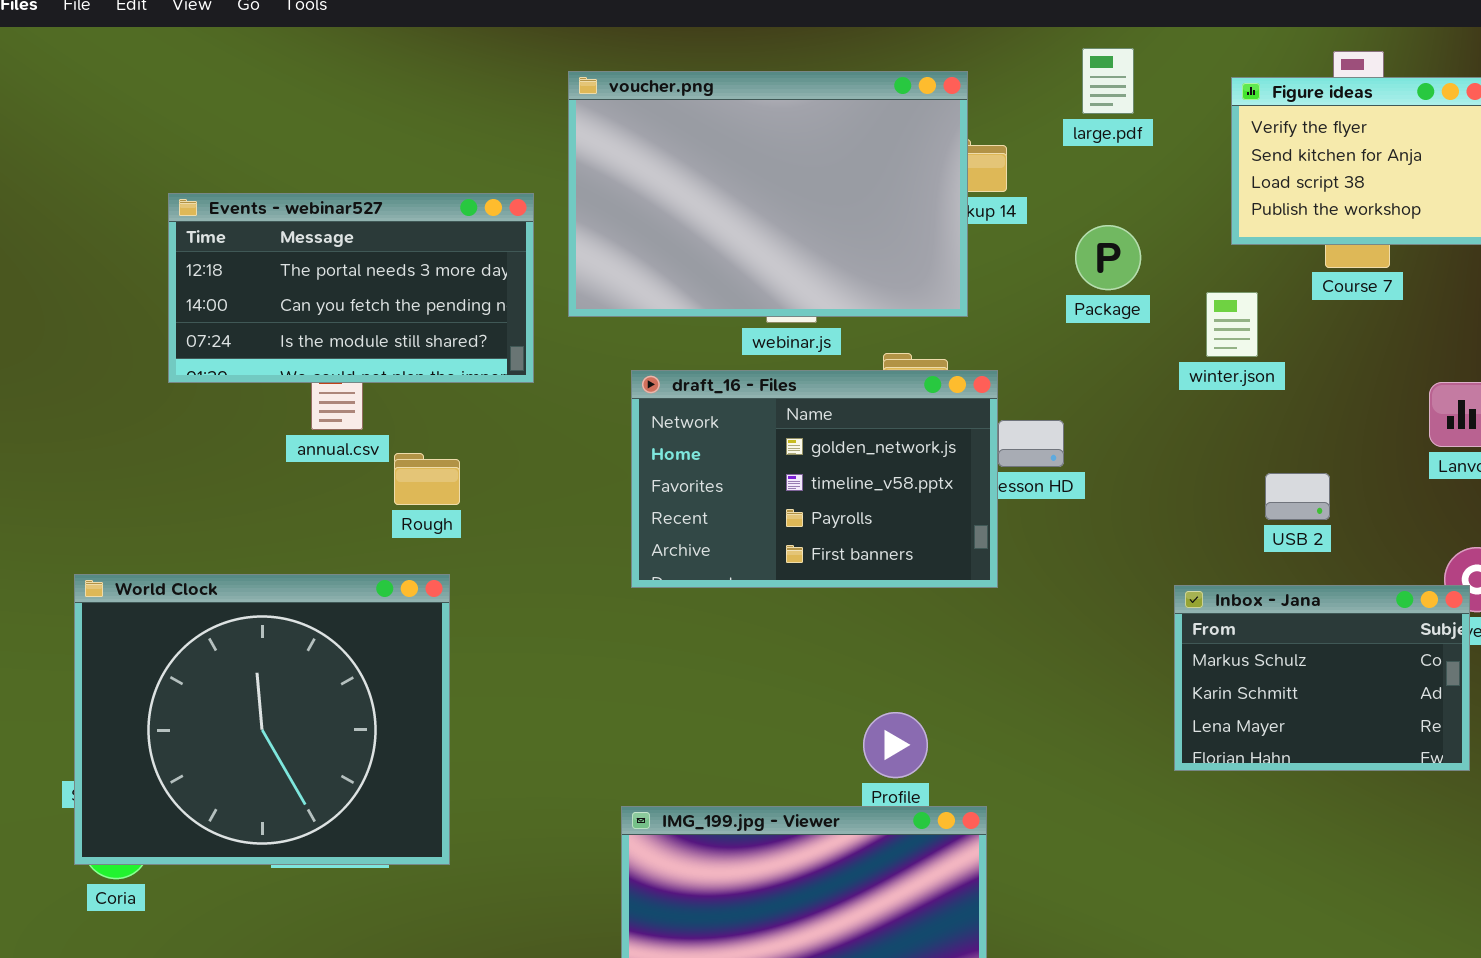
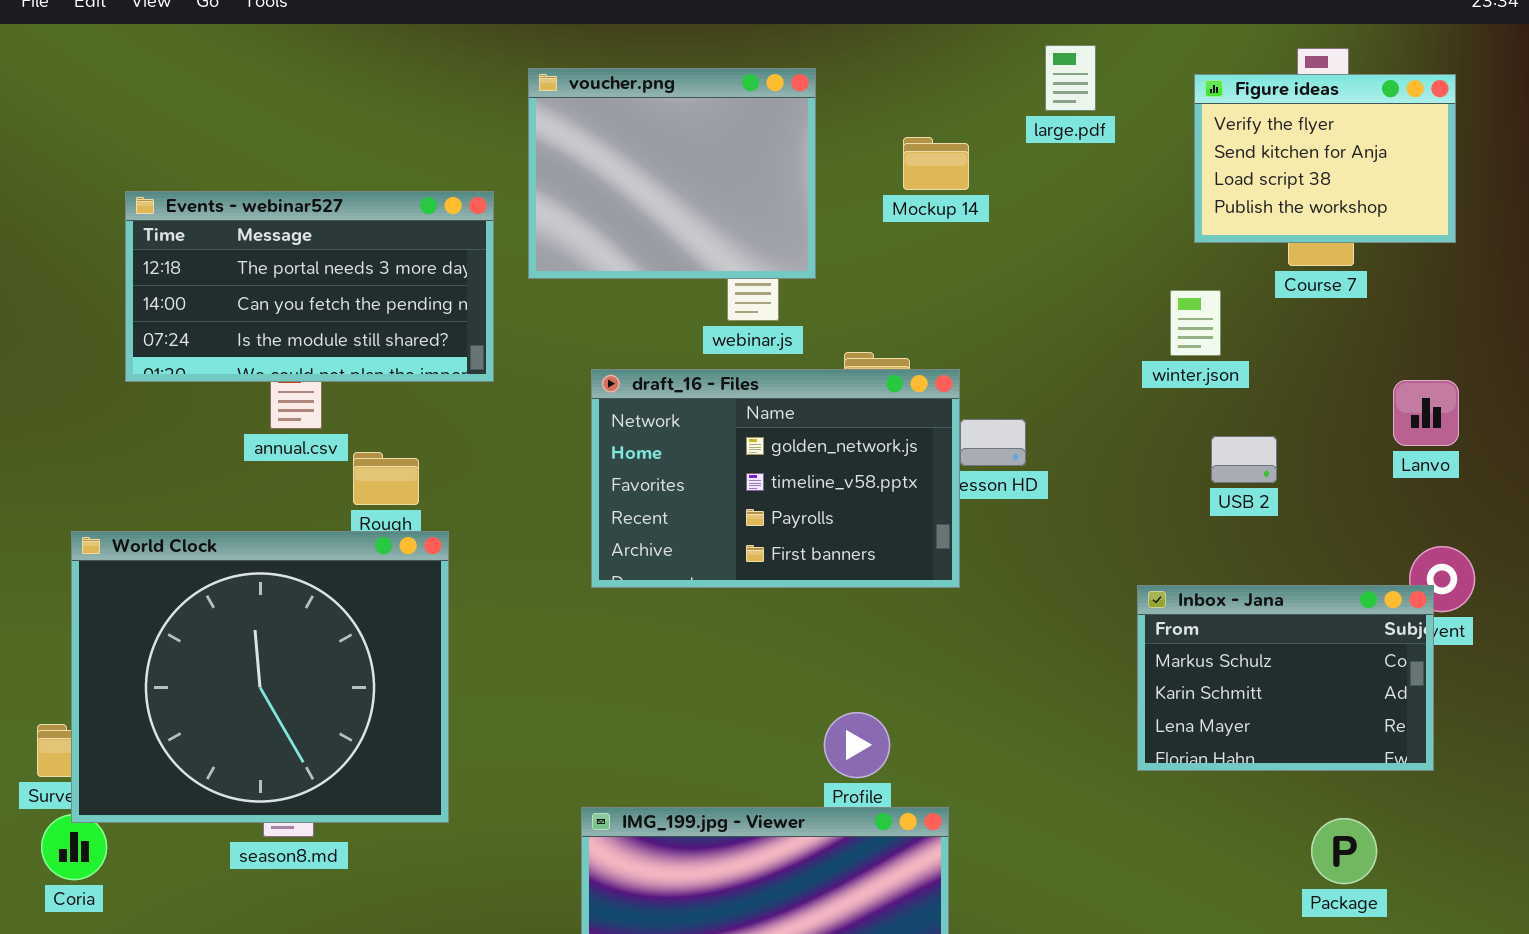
voucher.png: [568,71,968,317] -> [528,68,816,279], resized
Package: [1075,225,1141,290] -> [1311,818,1377,884], moved
USB 2: [1265,473,1330,520] -> [1211,436,1277,483], moved
World Clock: [74,574,450,865] -> [71,531,449,823], moved

